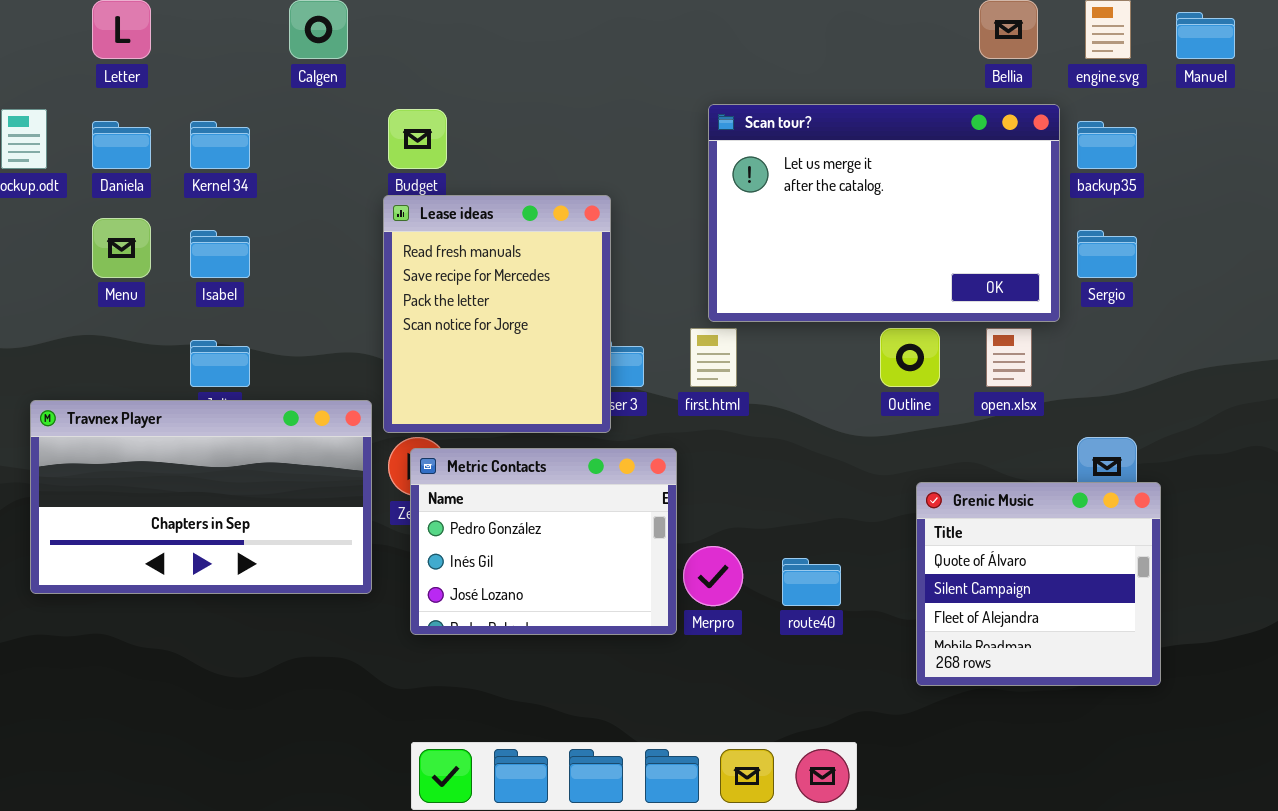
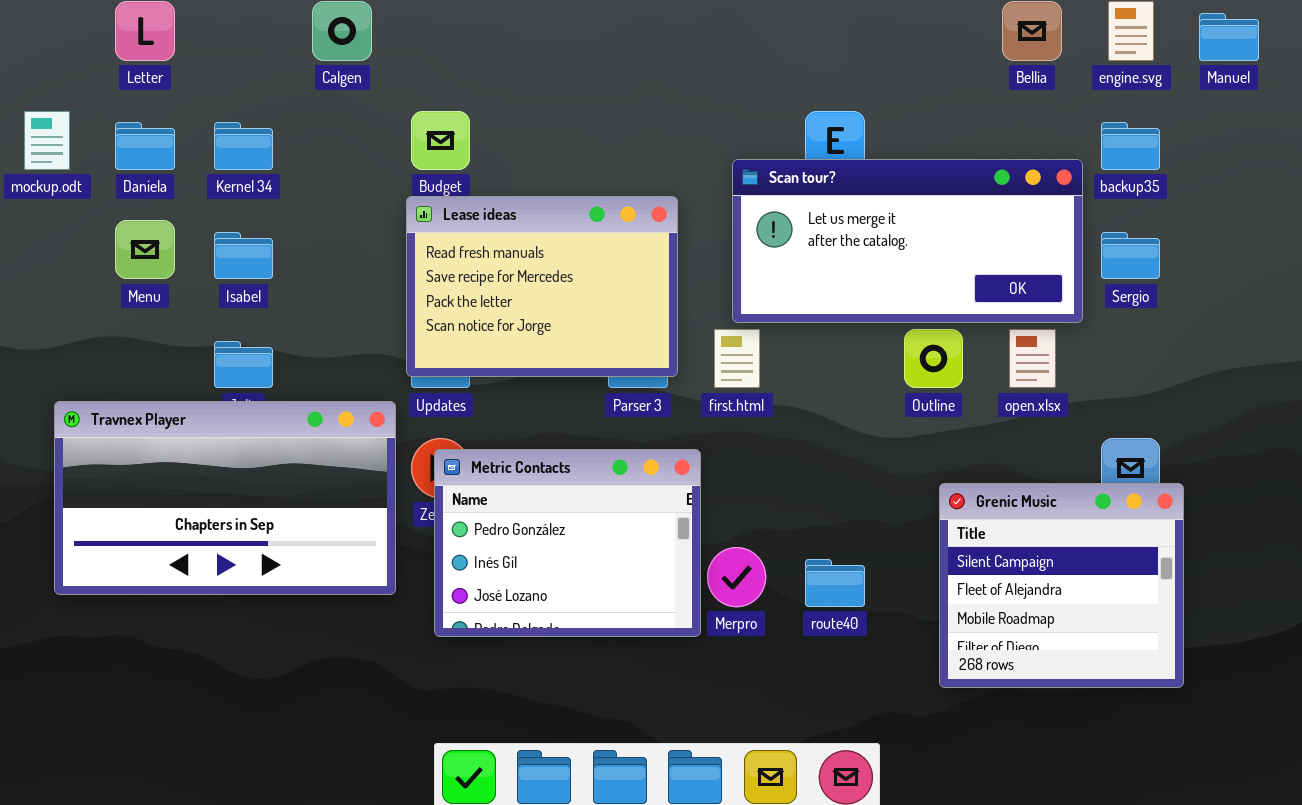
Scan tour?: [708,104,1060,322] -> [732,159,1083,323], resized
Lease ideas: [383,195,611,433] -> [406,196,678,377], resized
Grenic Music: [916,482,1161,686] -> [939,483,1184,688], scrolled down 1 row

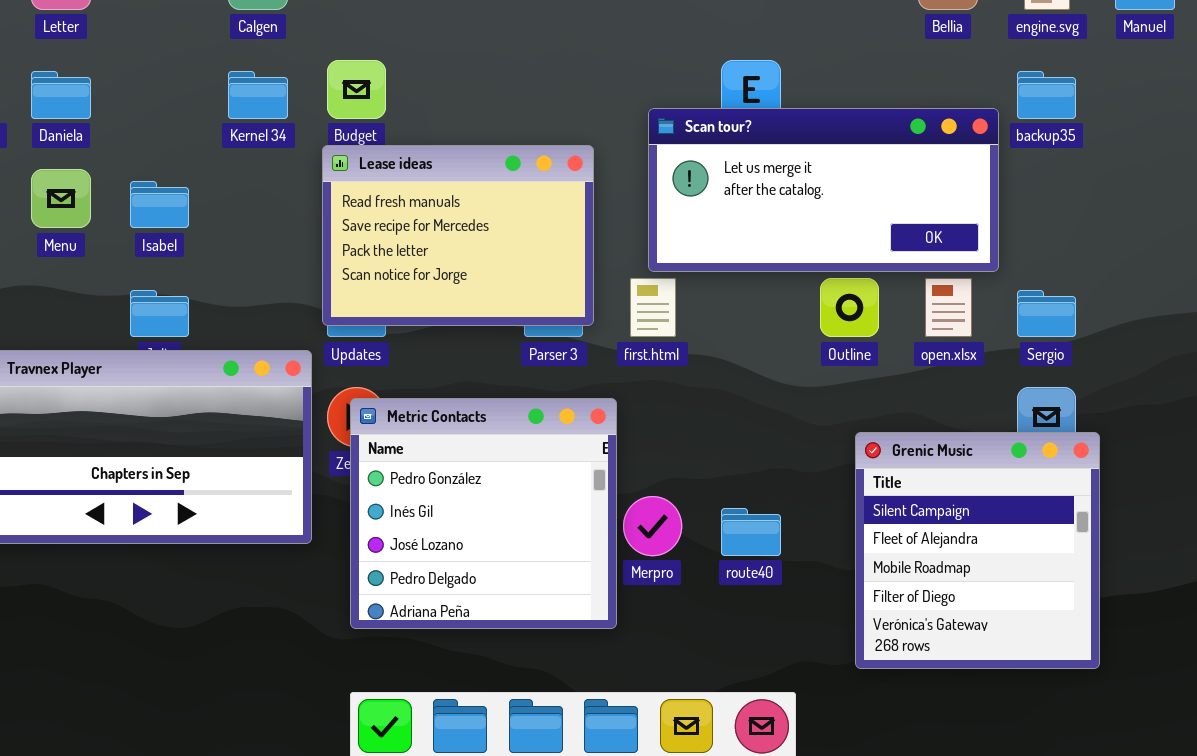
Kernel 34: [214,122,273,170] -> [228,71,288,119], moved
Sergio: [1101,232,1160,279] -> [1017,290,1076,337], moved
Metric Contacts: [434,449,701,637] -> [350,398,617,629], resized
Grenic Music: [939,483,1184,688] -> [855,432,1100,669], resized

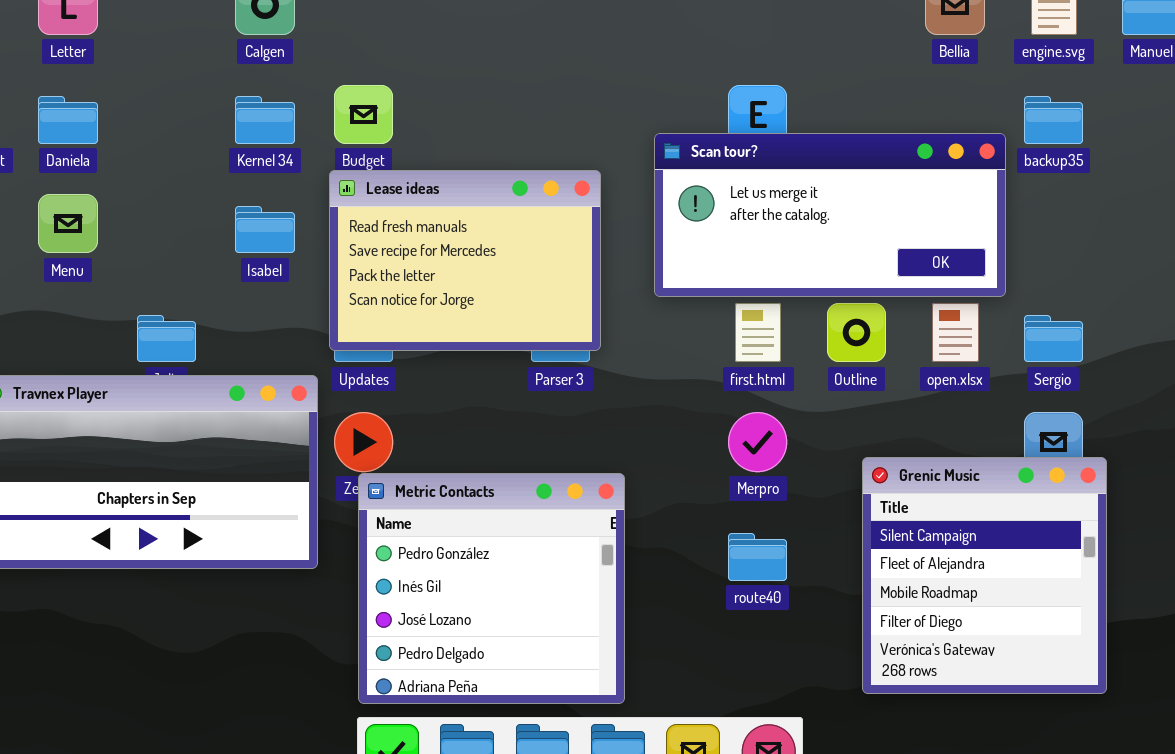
Isabel: [130,181,189,228] -> [235,206,295,253], moved
first.html: [630,278,676,337] -> [735,303,781,362], moved
Metric Contacts: [350,398,617,629] -> [358,473,625,704], moved
Merpro: [623,496,682,556] -> [728,412,787,472], moved

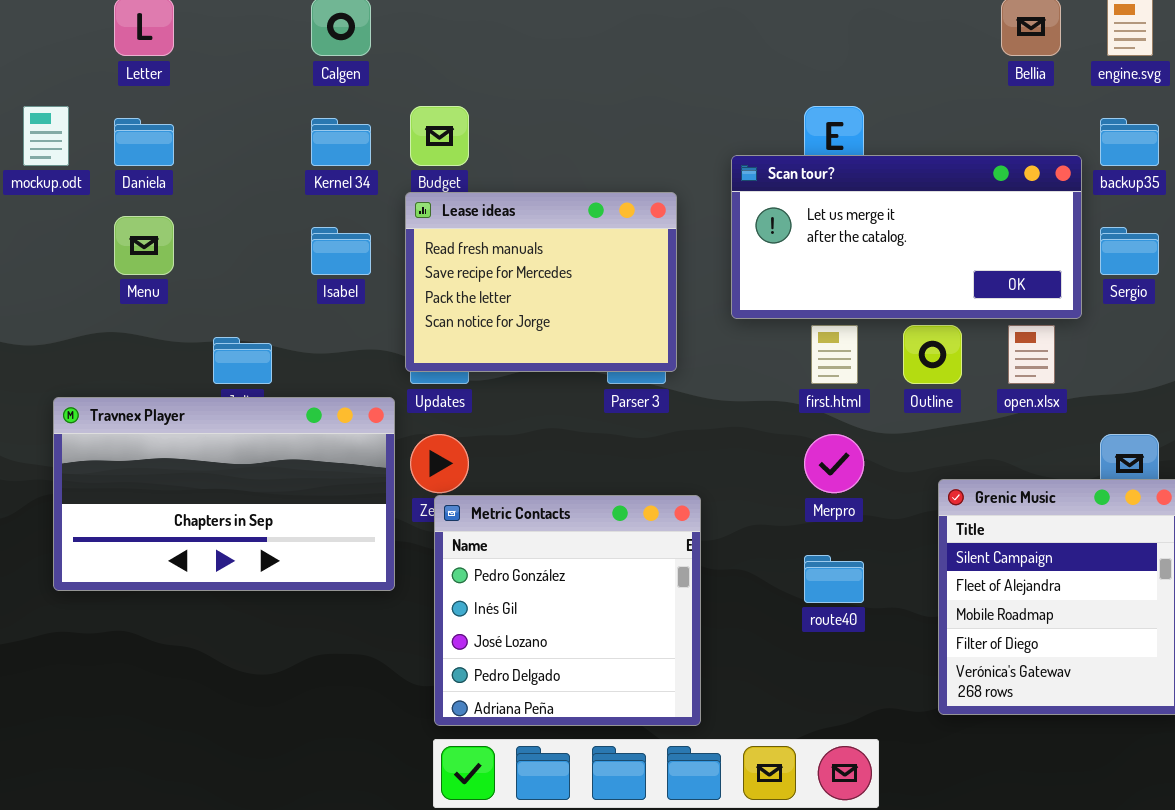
Sergio: [1024,315,1083,362] -> [1100,227,1159,275], moved

